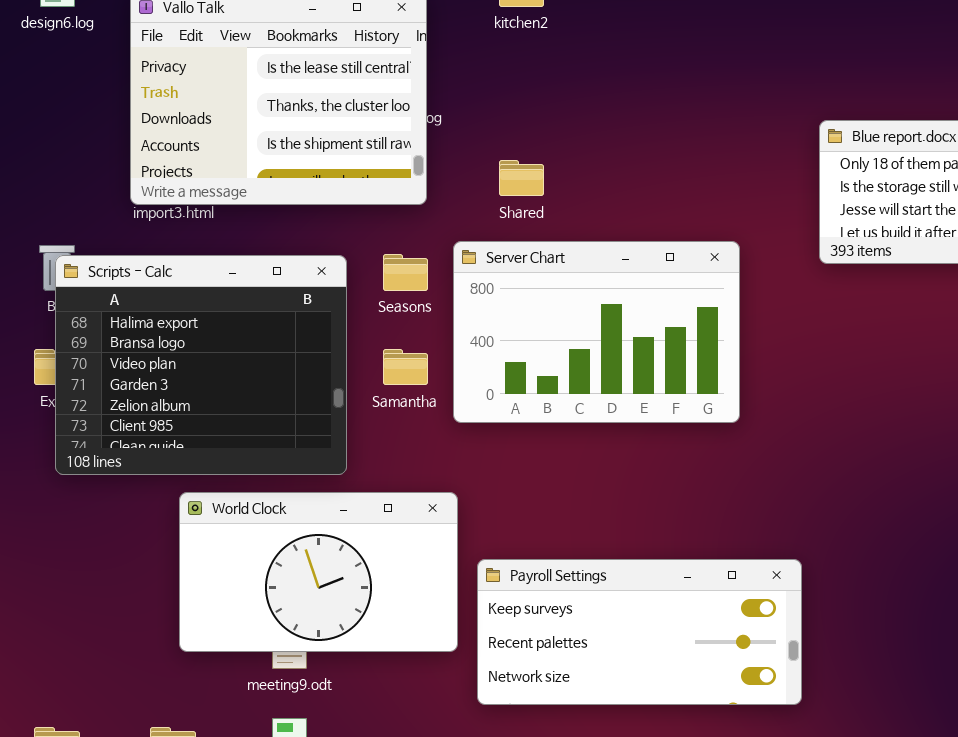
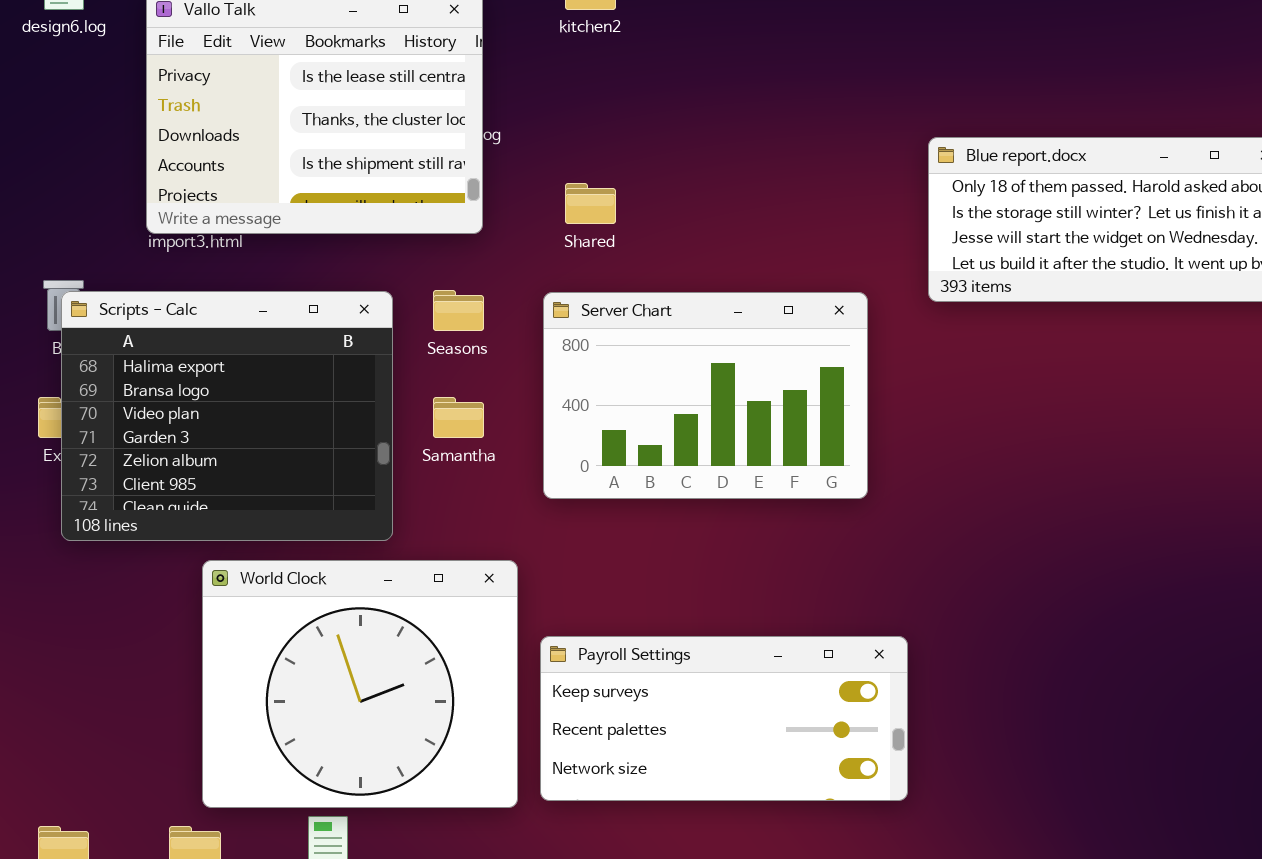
Server Chart: [453,241,740,423] -> [543,292,868,499], moved
World Clock: [179,492,458,652] -> [202,560,518,808], resized

